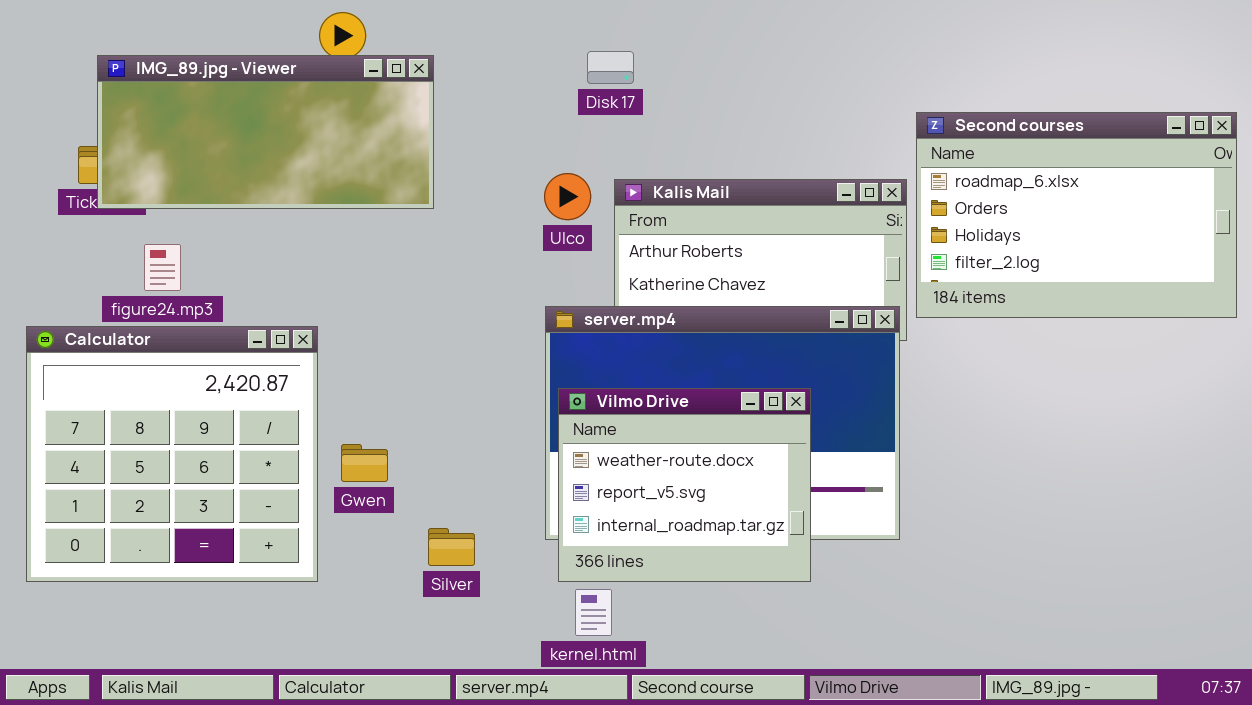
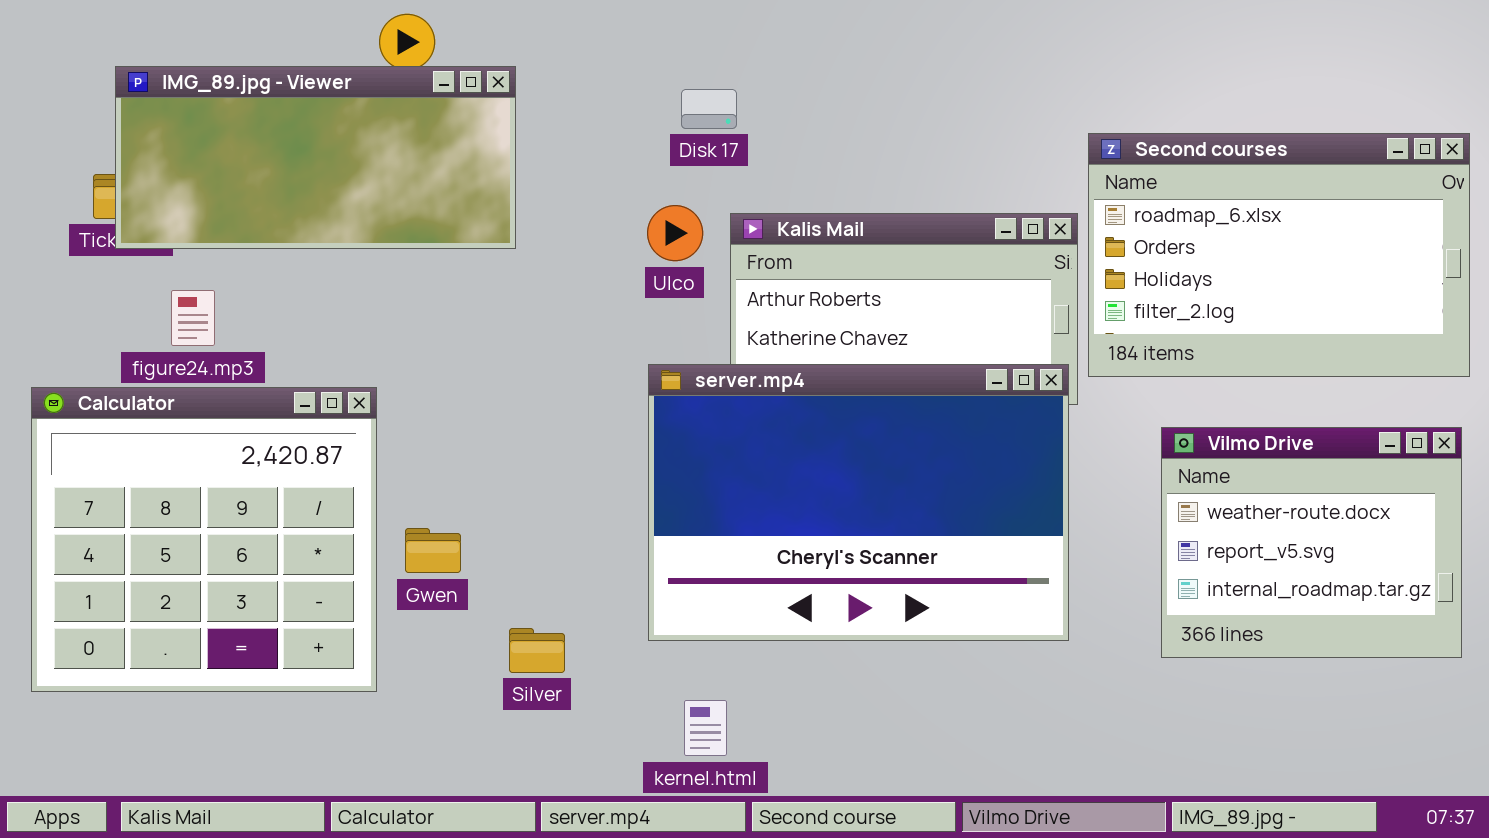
Disk 17: [587,51,634,84] -> [681,89,737,129], moved
Vilmo Drive: [558,388,811,582] -> [1161,427,1462,658], moved

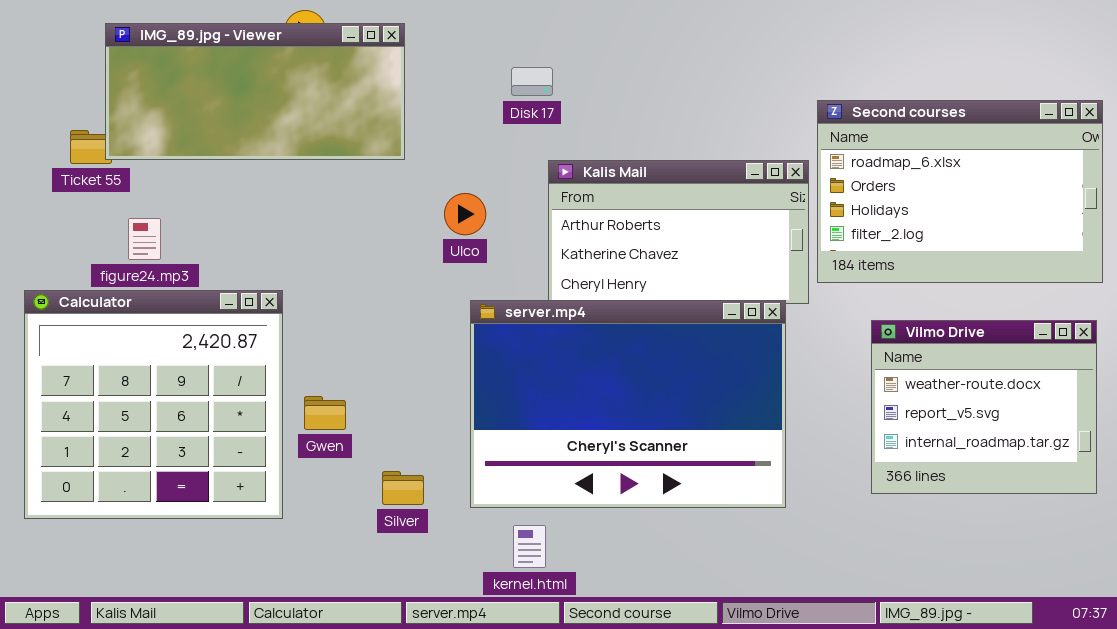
IMG_89.jpg - Viewer: [115,66,516,249] -> [105,23,405,160], moved
Ulco: [647,205,703,261] -> [444,193,486,235], moved
server.mp4: [648,364,1069,641] -> [470,300,786,508], moved

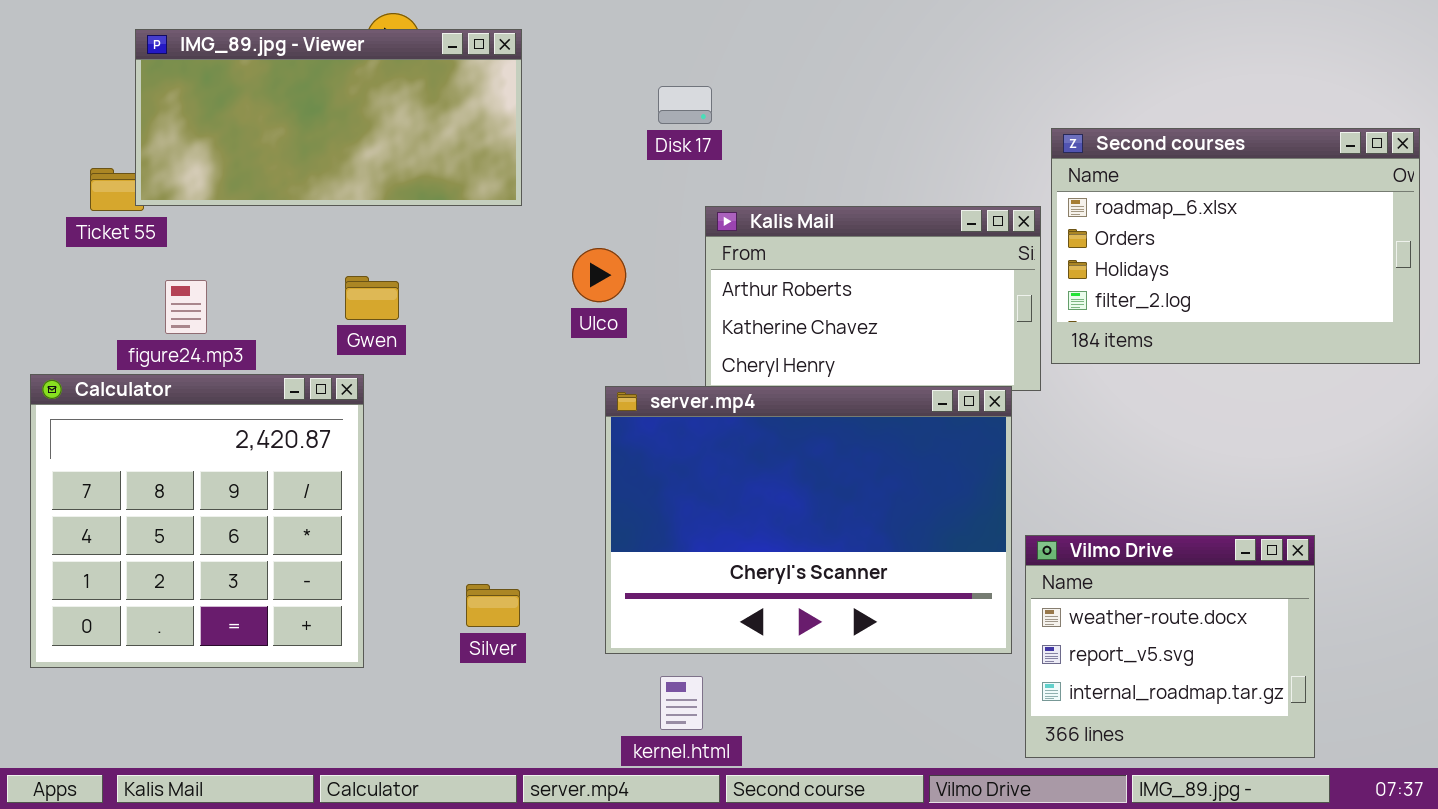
Vilmo Drive: [871,320,1097,494] -> [1025,535,1315,758], moved
Gwen: [304,396,346,430] -> [345,276,399,320], moved
Silver: [382,471,424,505] -> [466,584,520,627], moved

